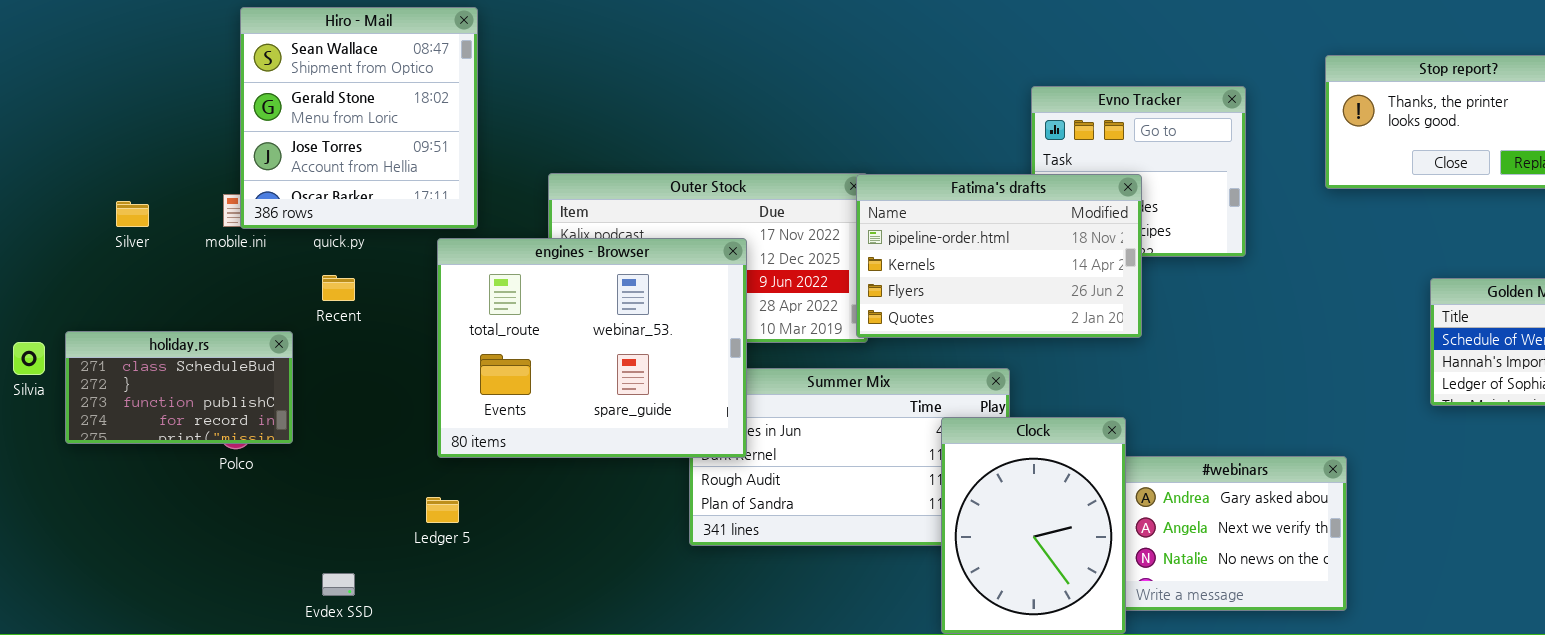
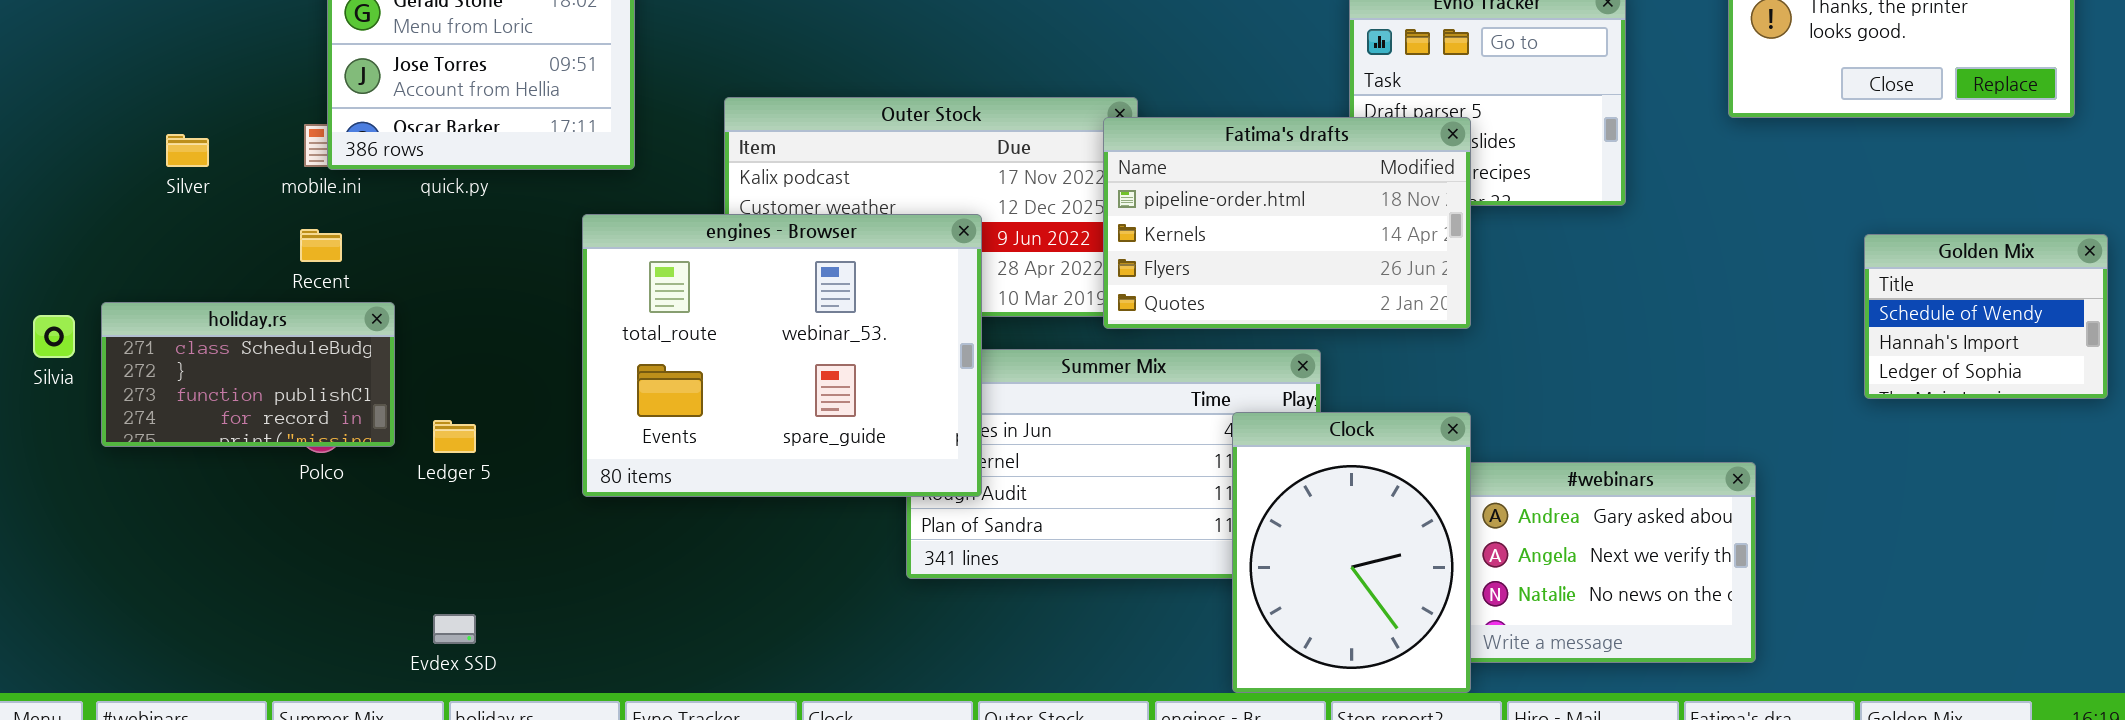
Fatima's drafts: [856,174,1142,338] -> [1103,117,1471,329], moved
engines - Browser: [437,238,747,458] -> [582,214,982,497], moved
Recent: [322,275,355,301] -> [300,229,342,262], moved
Ledger 5: [426,497,459,523] -> [433,420,476,453], moved

